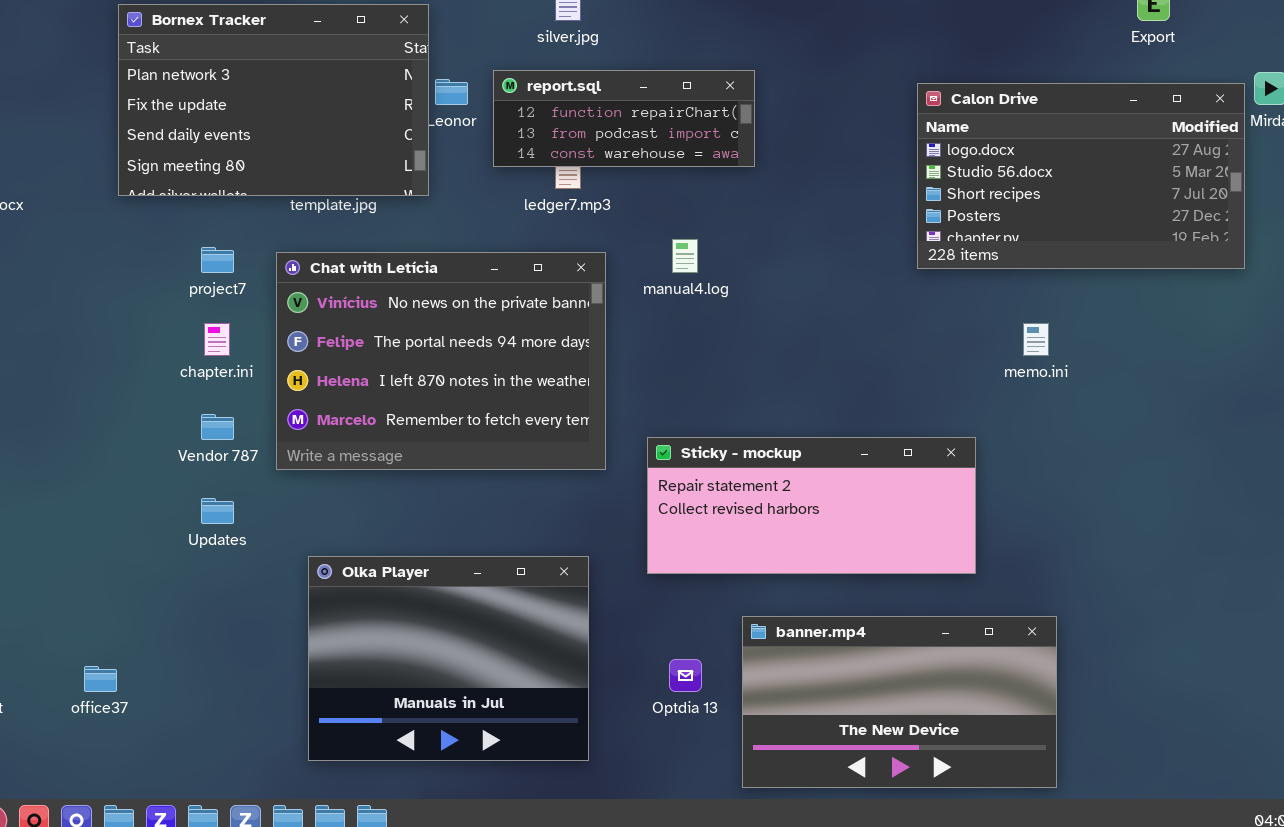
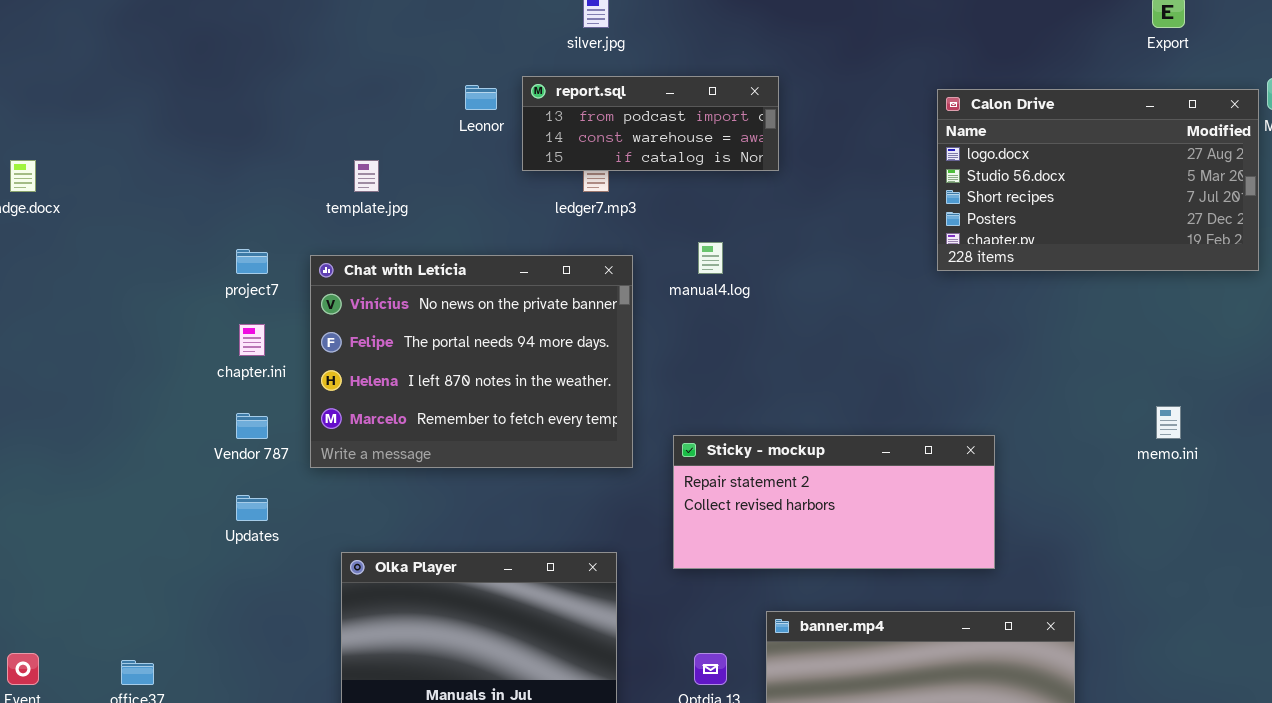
Bornex Tracker: [118,4,429,196] -> none, closed
report.sql: [493,70,755,167] -> [522,76,779,171], scrolled down 1 row
memo.ini: [1023,323,1049,356] -> [1156,406,1181,439], moved

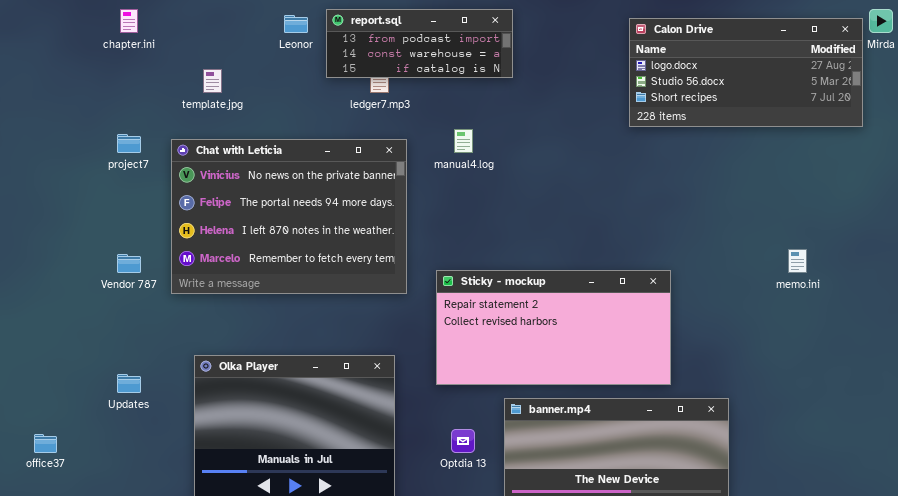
Calon Drive: [937,89,1259,271] -> [629,18,863,127], resized
chapter.ini: [239,324,265,356] -> [120,9,138,33], moved
Sticky - mockup: [673,435,995,569] -> [436,270,671,385], resized
Updates: [236,495,268,521] -> [117,374,141,393], moved

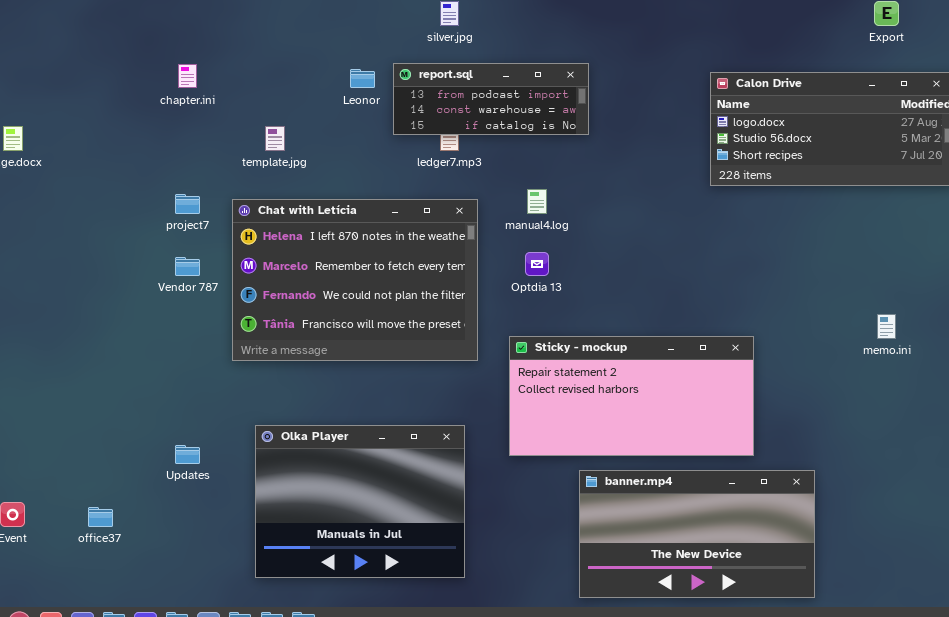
Chat with Letícia: [171,139,407,294] -> [232,199,478,361], scrolled down 2 rows
Vendor 787: [117,254,141,273] -> [175,257,200,276], moved
Optdia 13: [451,429,475,453] -> [525,252,549,276], moved

